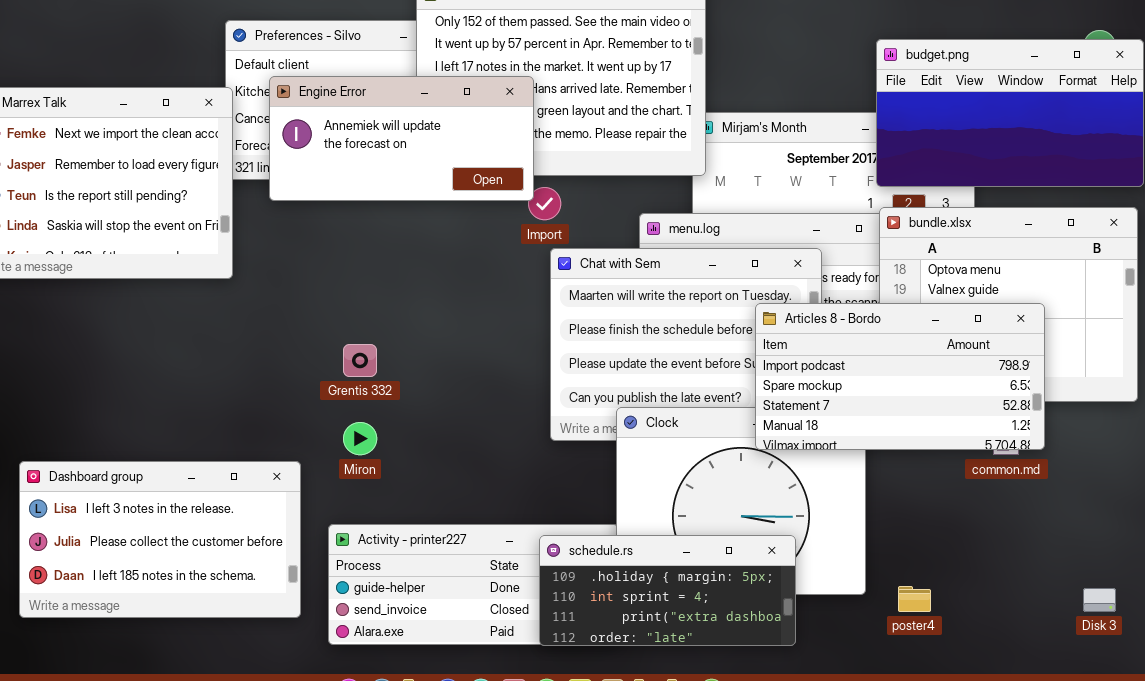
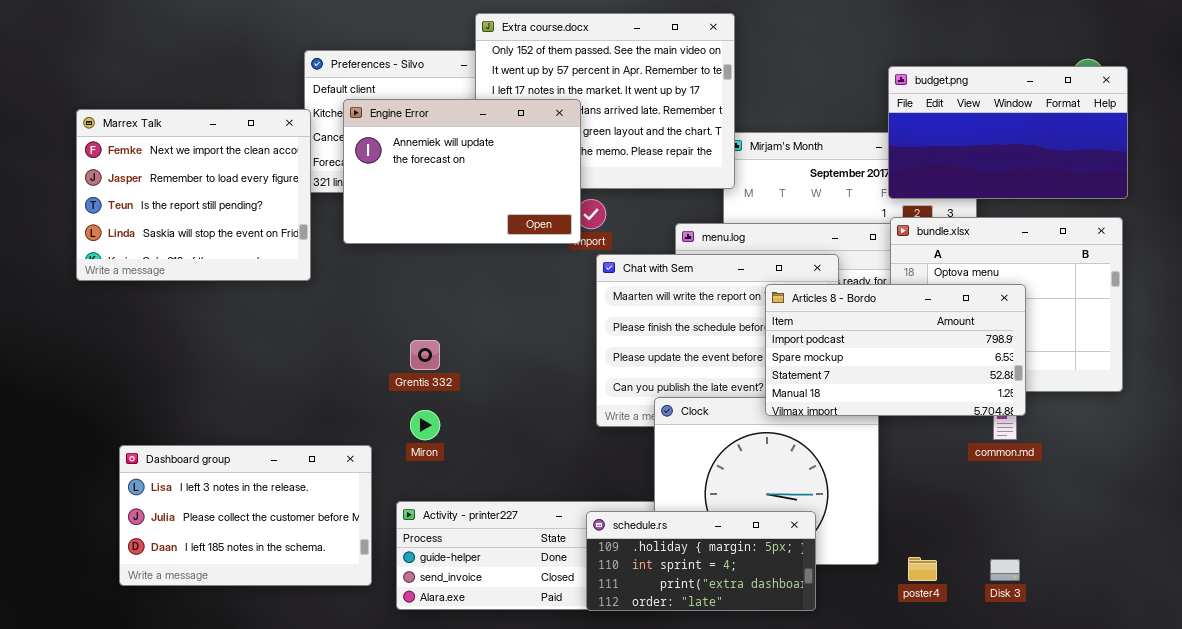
Engine Error: [269,76,534,201] -> [343,99,581,244], resized
Articles 8 - Bordo: [755,303,1045,450] -> [765,284,1026,416], moved
Disk 3: [1083,588,1116,612] -> [990,559,1020,581], moved

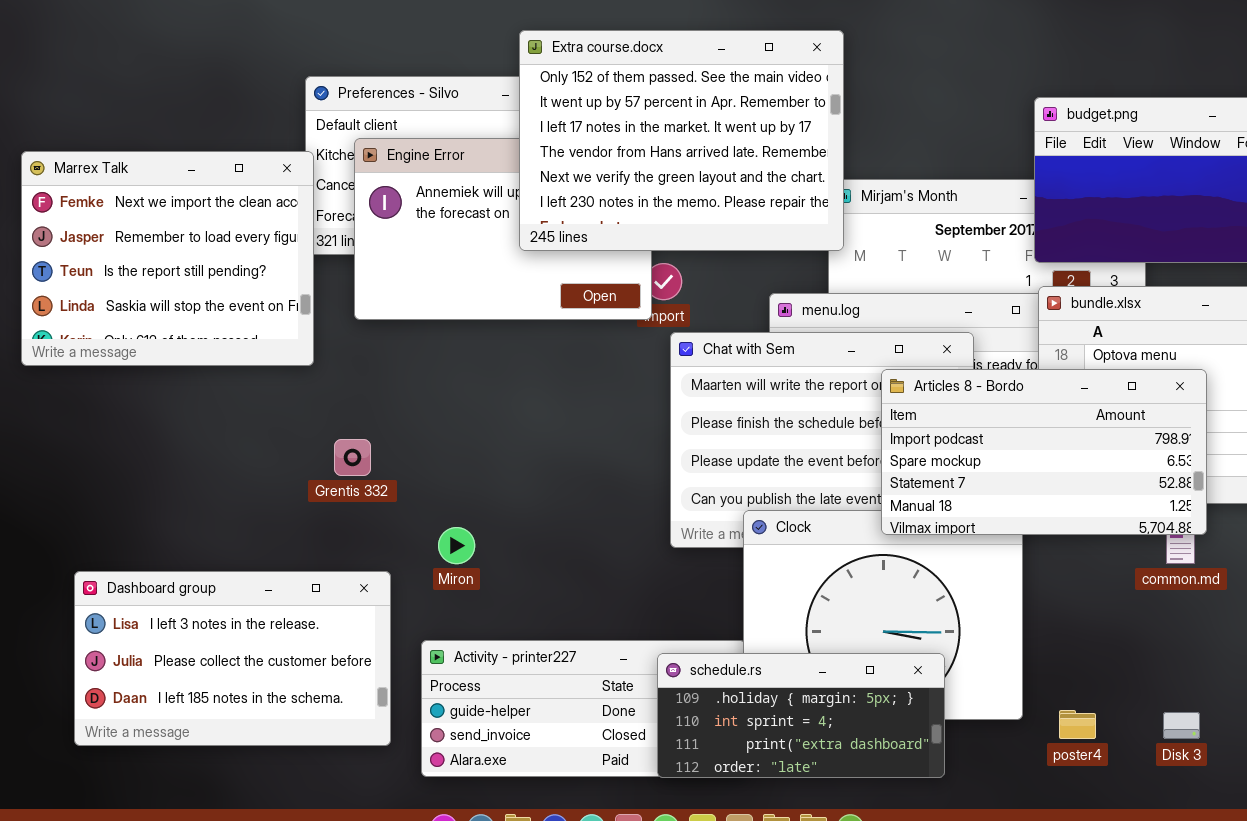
Extra course.docx: [475,13,735,189] -> [519,30,844,251], raised
Grentis 332: [410,340,440,370] -> [334,439,371,476], moved

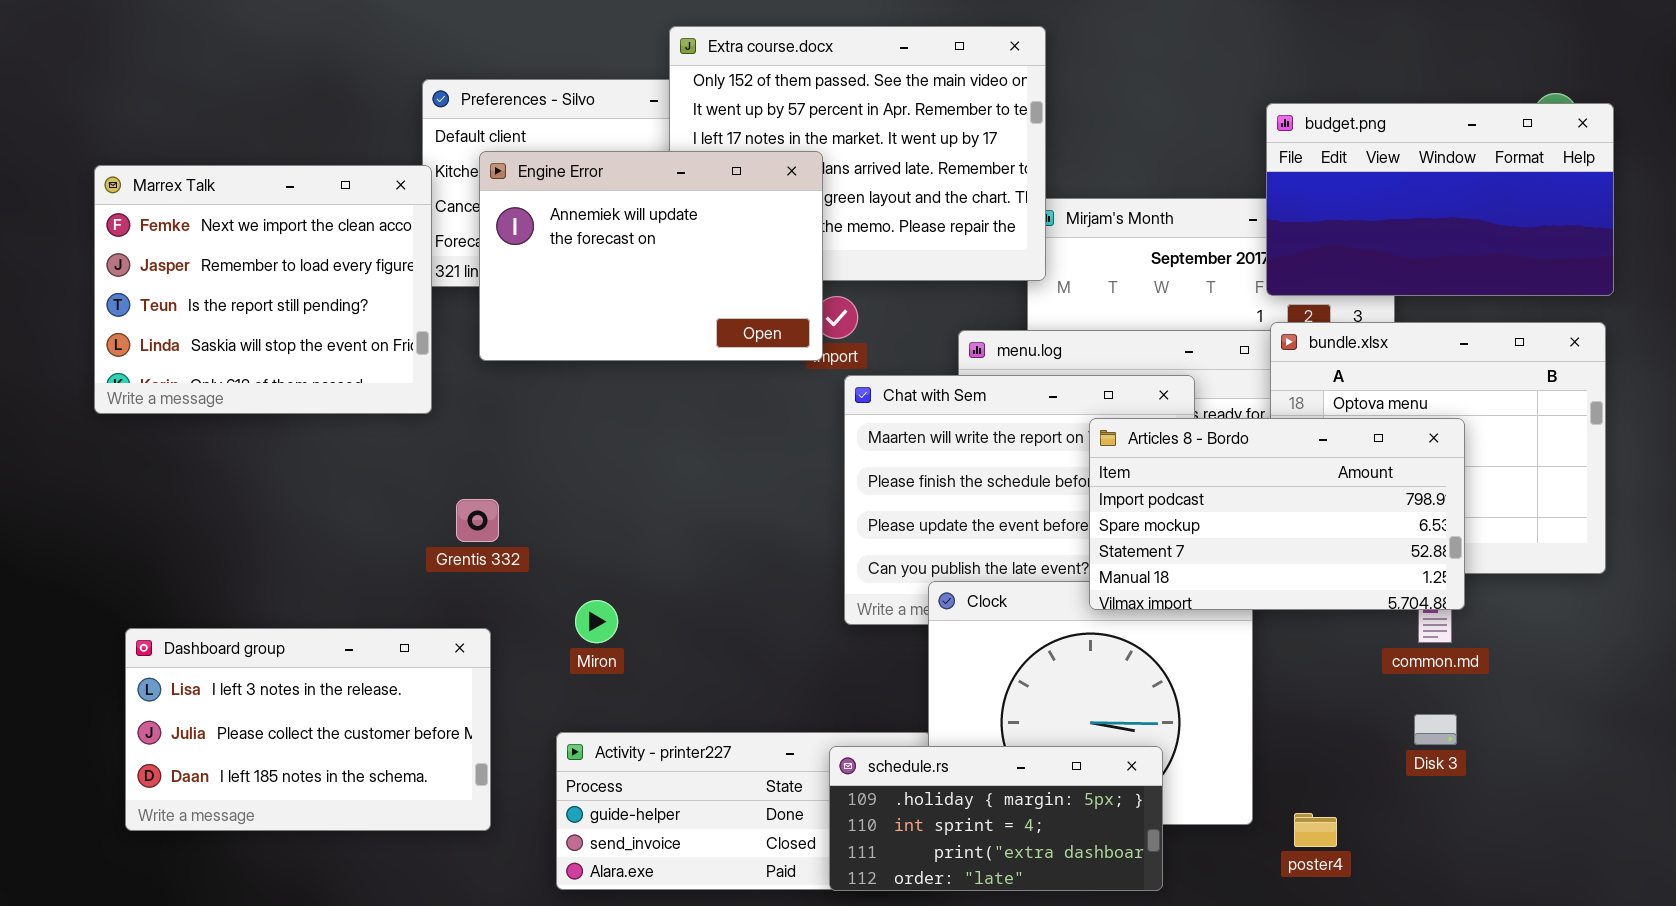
Engine Error: [354,138,652,320] -> [479,151,823,361], raised
Dashboard group: [74,571,391,746] -> [125,628,491,831], moved
Disk 3: [1163,712,1200,739] -> [1414,714,1457,745], moved

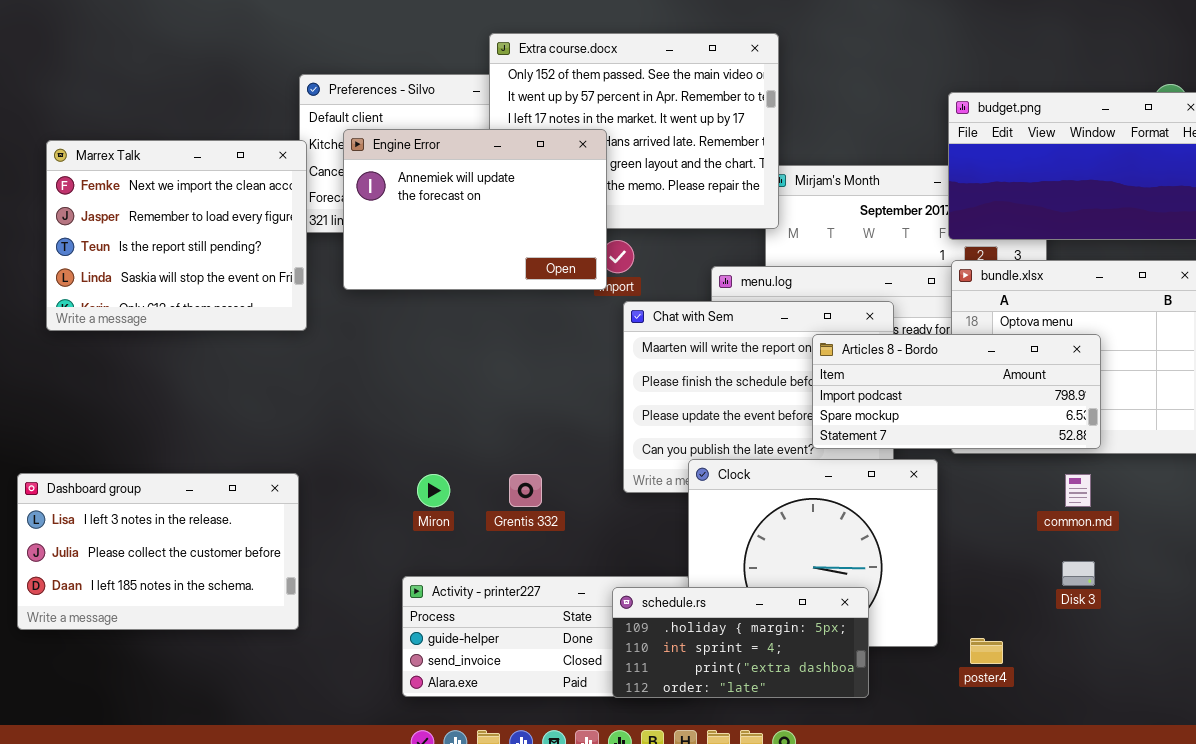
Articles 8 - Bordo: [1089,418,1465,610] -> [812,334,1101,449], resized
Grentis 332: [456,499,499,542] -> [509,474,542,507], moved
Dashboard group: [125,628,491,831] -> [17,473,299,630], moved

